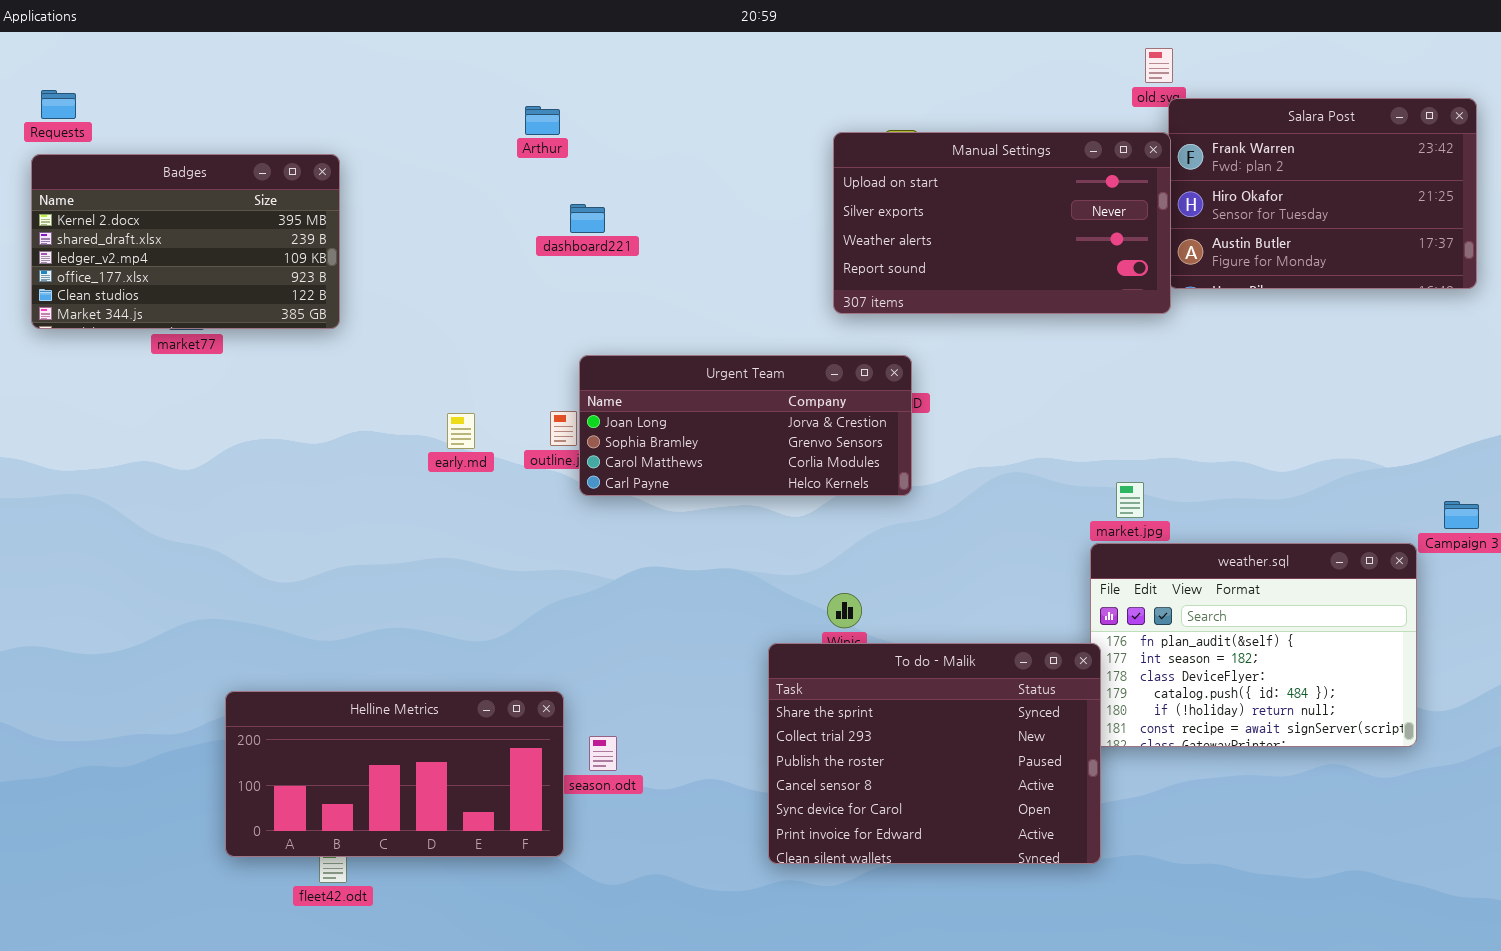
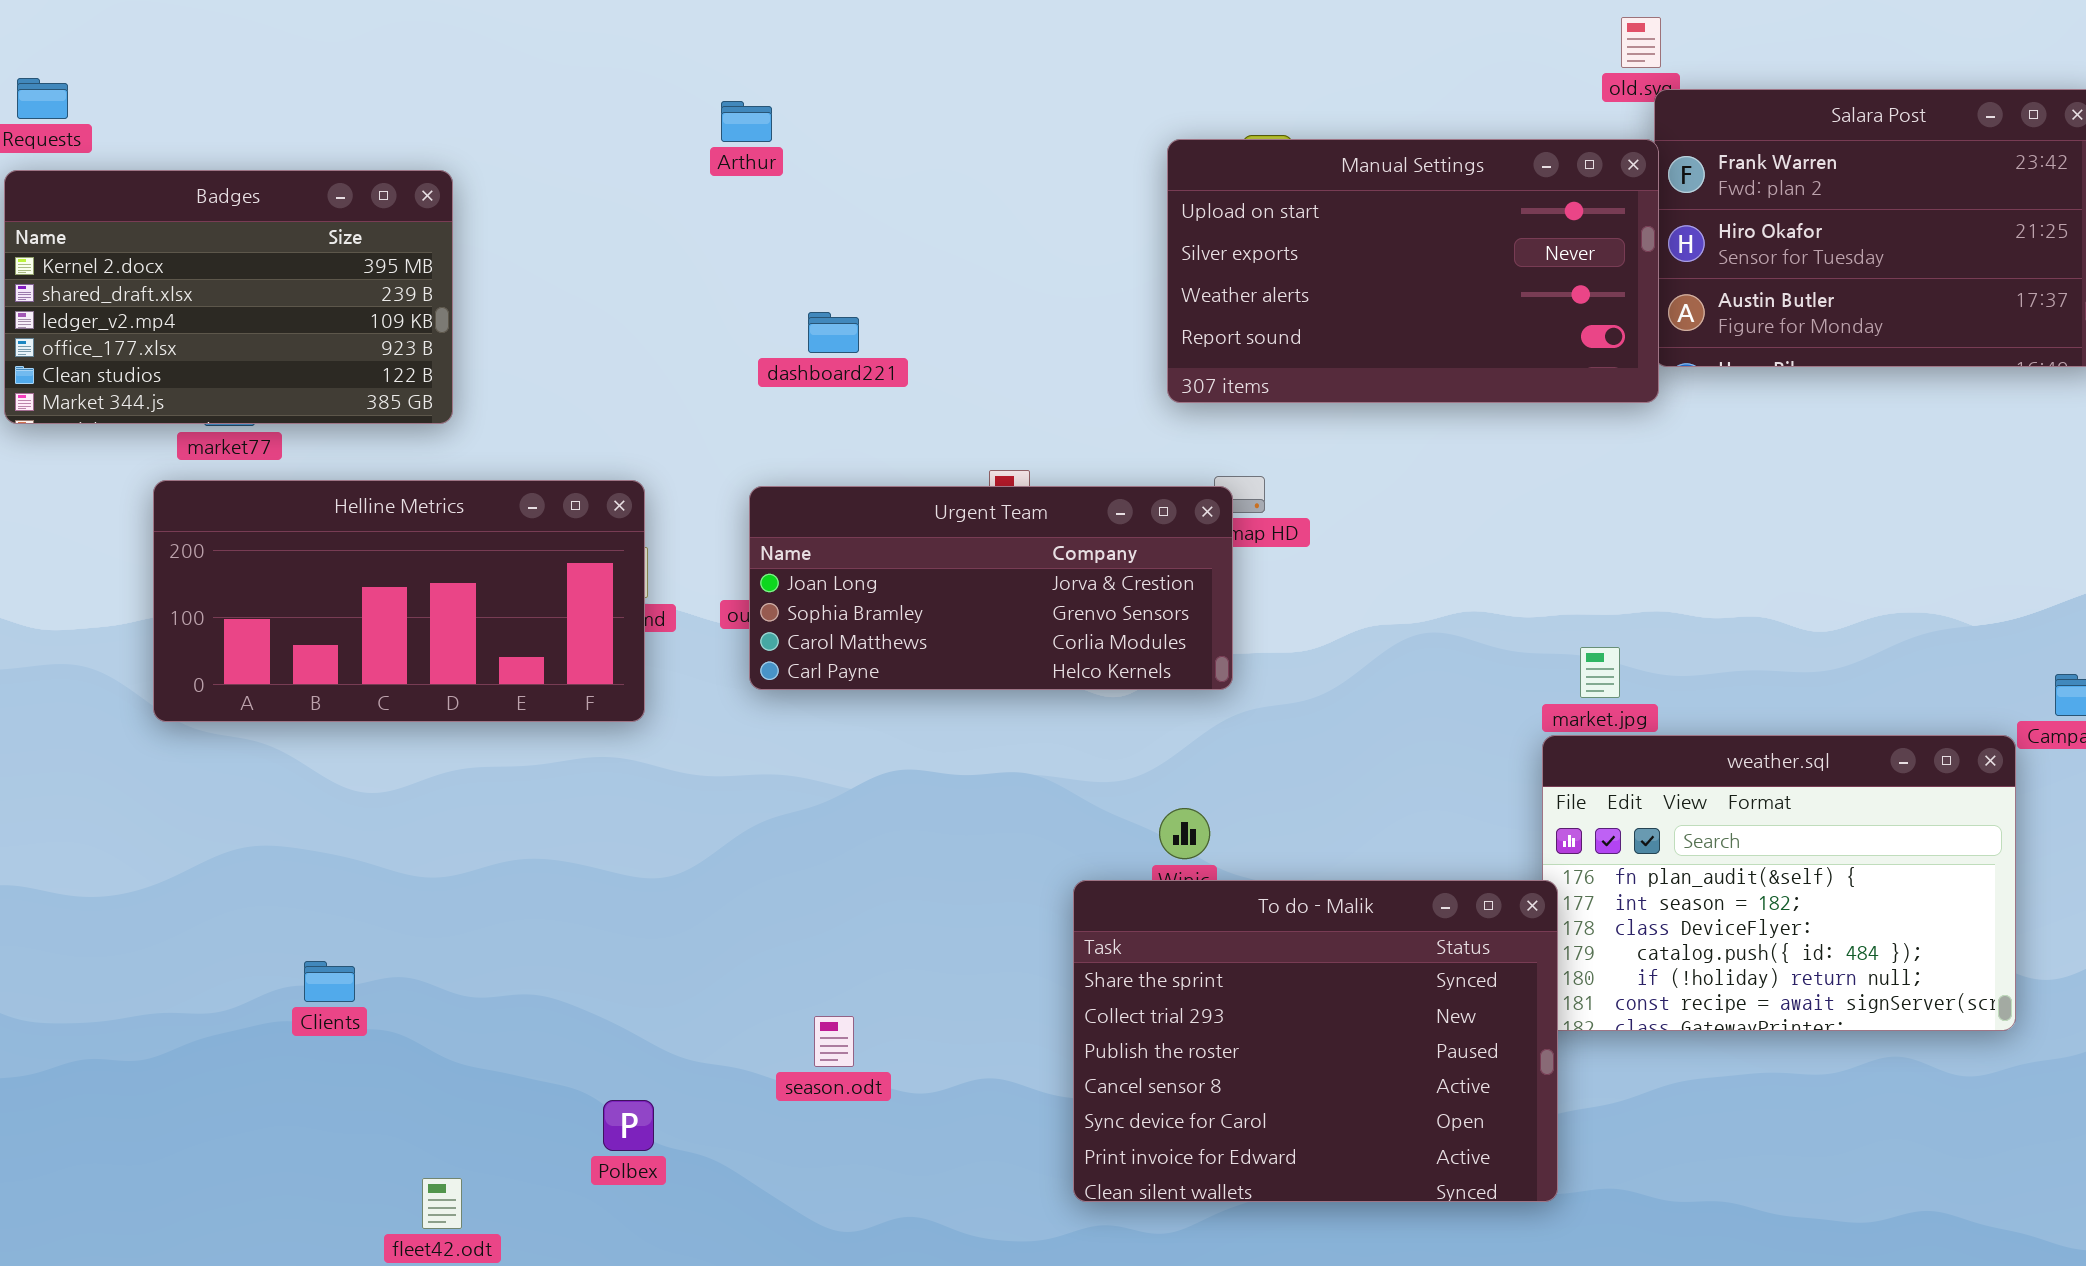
dashboard221: [570,204,605,233] -> [808,312,859,353], moved
Urgent Team: [579,355,912,496] -> [749,486,1233,690], moved
Helline Metrics: [225,691,564,857] -> [153,480,645,722], moved

